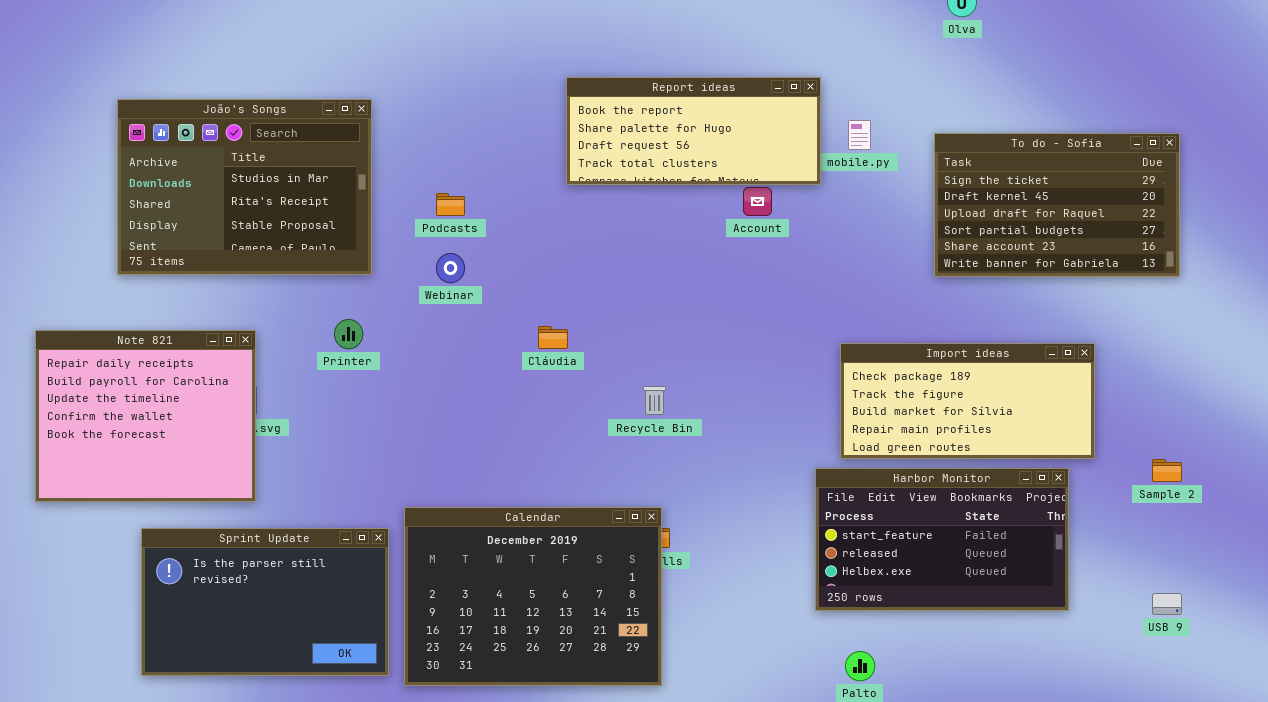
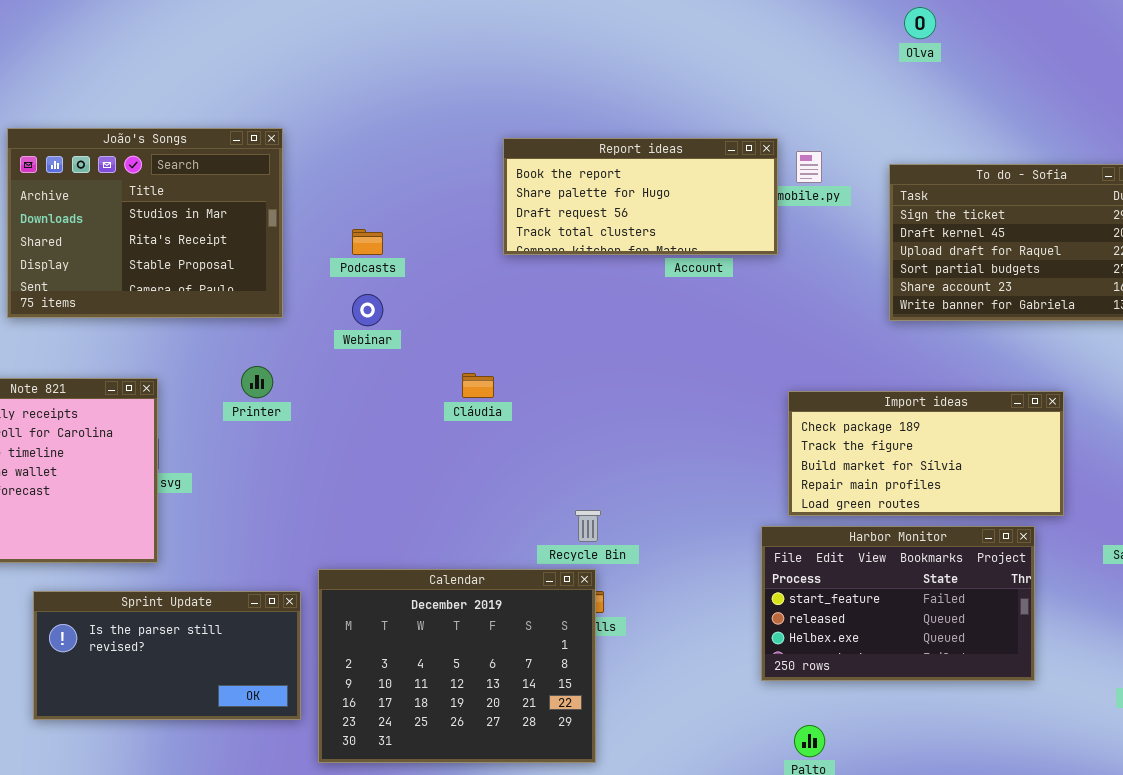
Report ideas: [566,77,821,185] -> [503,138,778,255], moved
Recycle Bin: [643,386,666,415] -> [575,510,601,542], moved
Sprint Update: [141,528,389,676] -> [33,591,301,720], resized

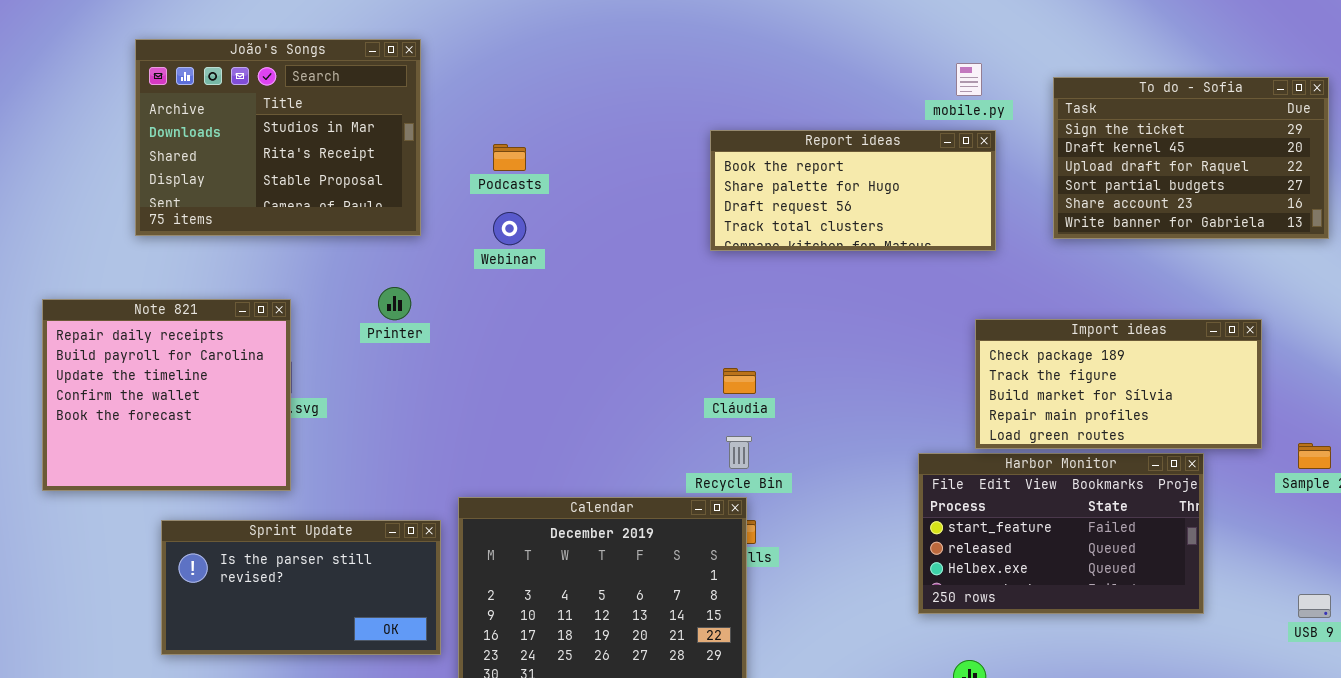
Report ideas: [503,138,778,255] -> [710,130,996,251], moved
Cláudia: [462,373,494,398] -> [723,368,756,394], moved
Import ideas: [788,391,1064,516] -> [975,319,1262,449], moved

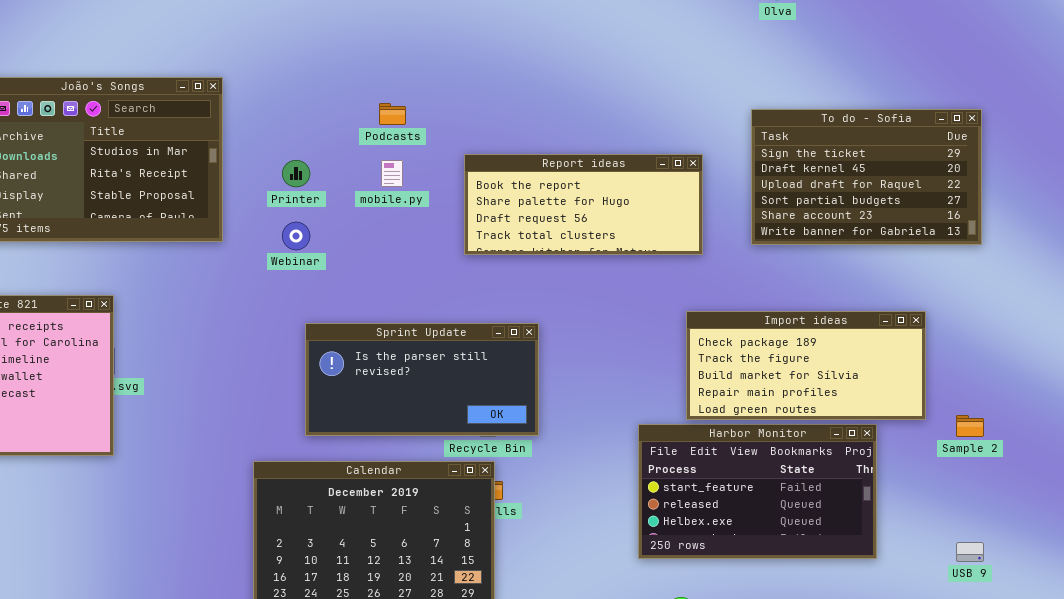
mobile.py: [956,63,982,96] -> [381,160,403,187], moved
Podcasts: [493,144,526,171] -> [379,103,406,125], moved
Printer: [378,287,411,320] -> [282,160,310,187], moved
Sprint Update: [161,520,441,655] -> [305,323,539,436], moved

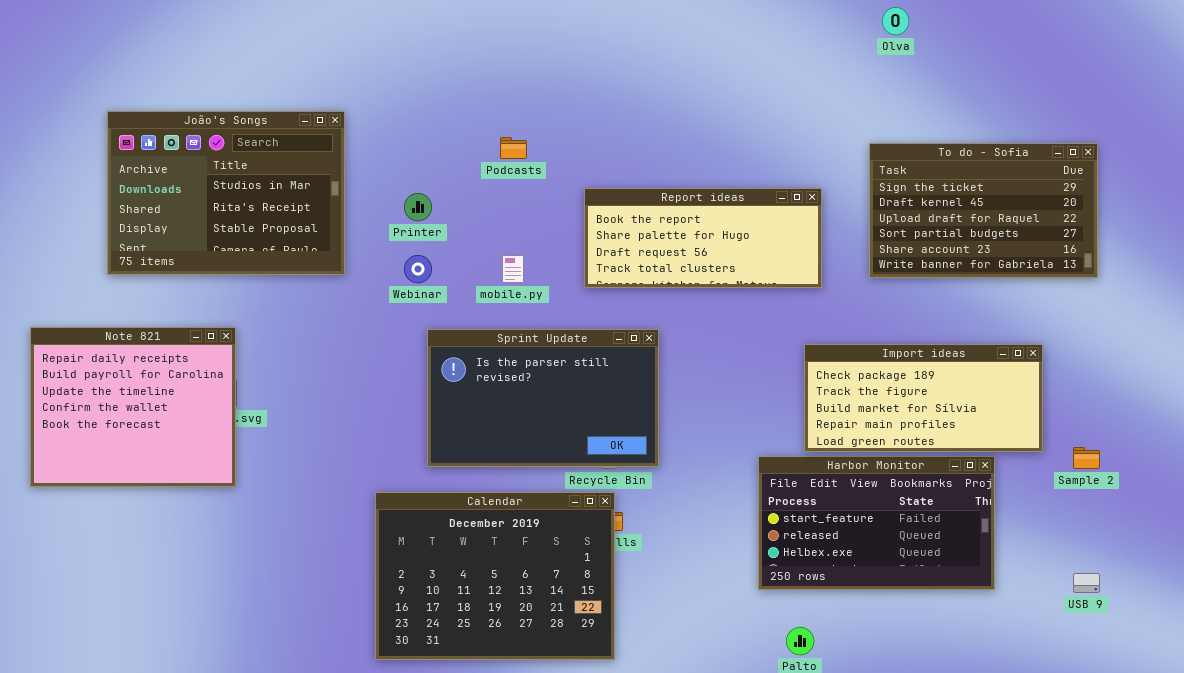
mobile.py: [381,160,403,187] -> [502,255,524,283], moved
Sprint Update: [305,323,539,436] -> [427,329,659,467], resized

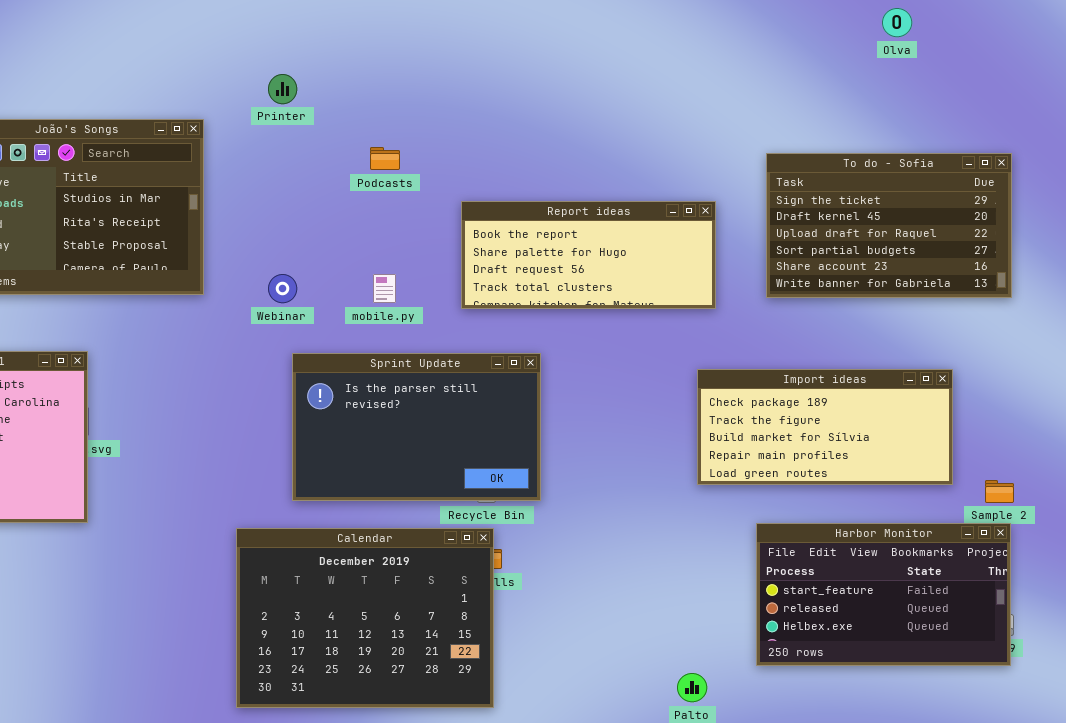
Olva: [882,7,909,35] -> [882,8,912,37], moved
Printer: [404,193,432,221] -> [268,74,297,104], moved
Harbor Monitor: [758,456,995,590] -> [756,523,1011,666], moved

